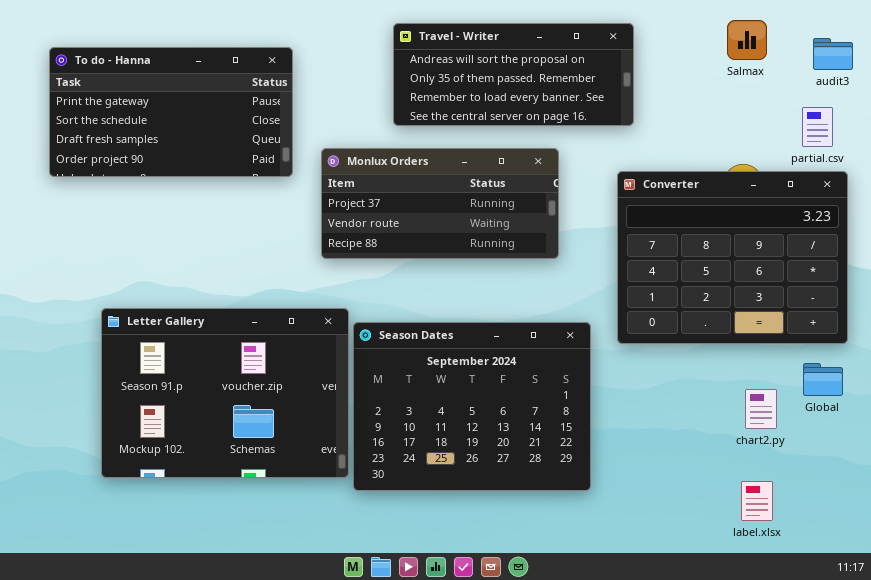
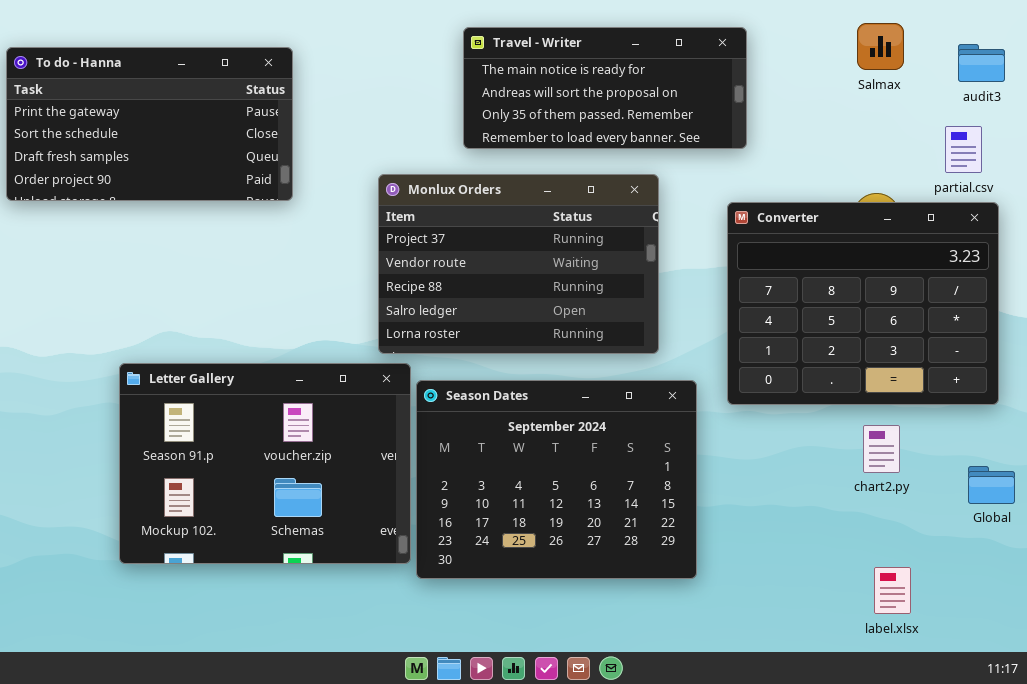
Travel - Writer: [393,23,634,126] -> [463,27,747,149], scrolled up 1 row
To do - Hanna: [49,47,293,177] -> [6,47,293,201], moved
Monlux Orders: [321,148,559,259] -> [378,174,659,354], resized
Global: [803,363,843,396] -> [968,466,1015,504], moved
chart2.py: [745,389,777,429] -> [863,425,900,473], moved

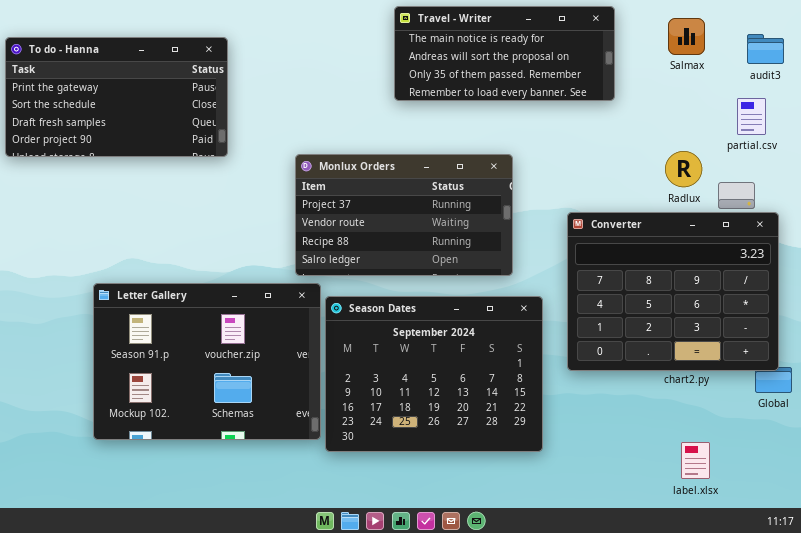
Travel - Writer: [463,27,747,149] -> [394,6,615,101], moved
Monlux Orders: [378,174,659,354] -> [295,154,513,276], resized
Converter: [727,202,999,405] -> [567,212,779,371], moved

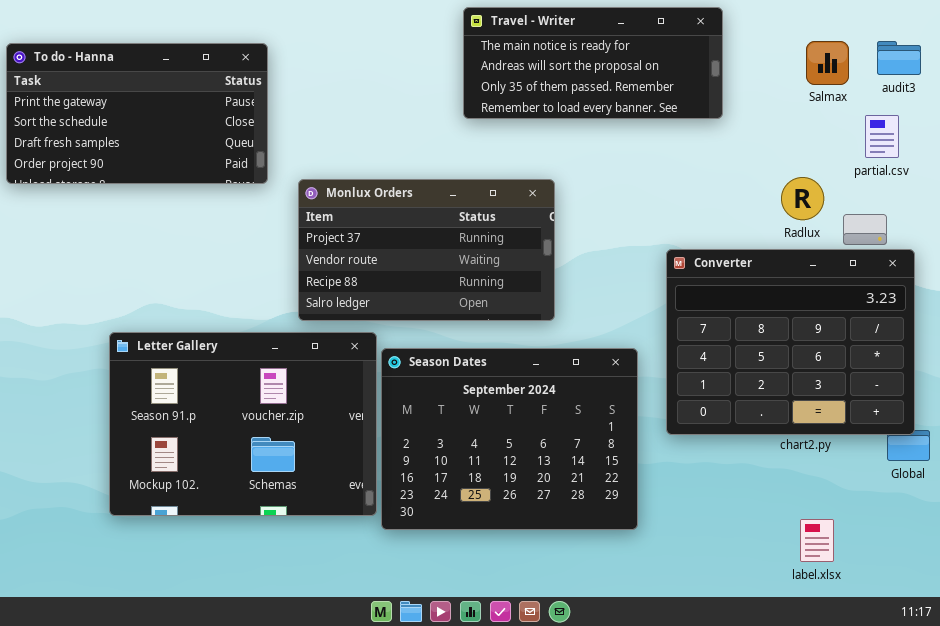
Salmax: [668,18,705,55] -> [806,41,849,85], moved
Monlux Orders: [295,154,513,276] -> [298,179,555,321], moved

